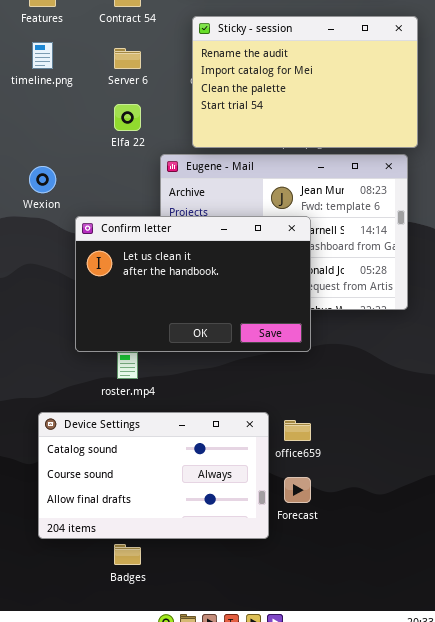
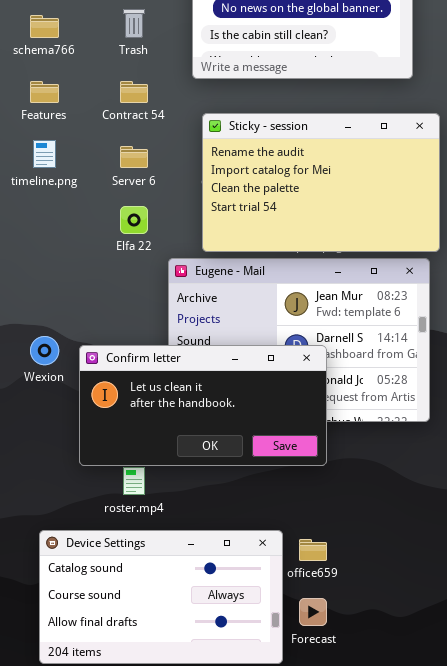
Wexion: [29,166,56,193] -> [30,336,59,365], moved
Confirm letter: [75,216,311,352] -> [79,345,327,466], resized

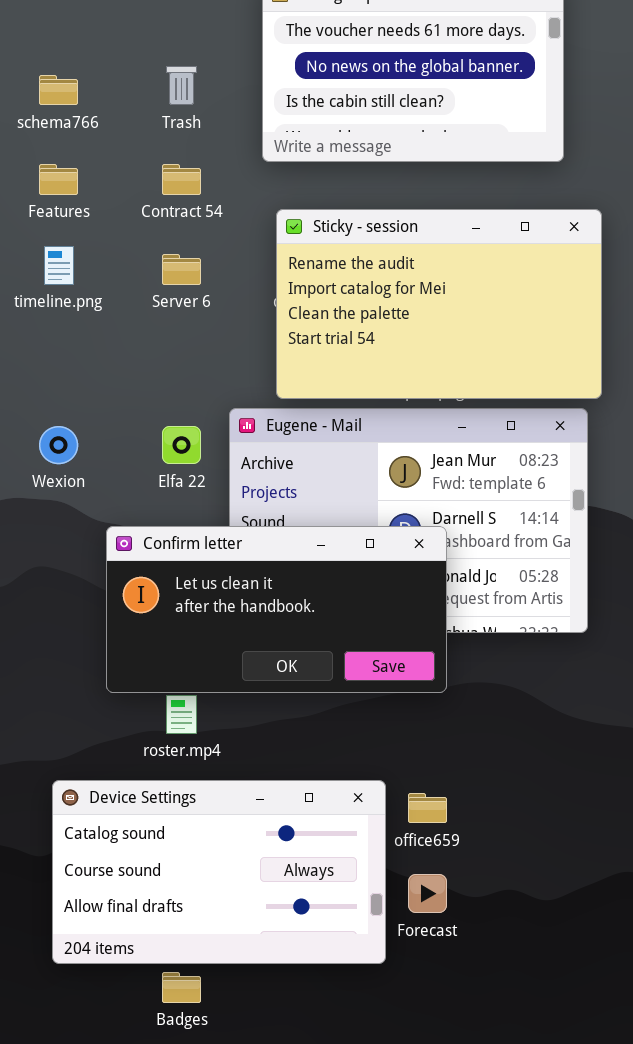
Elfa 22: [120,206,148,234] -> [162,426,201,464], moved
Wexion: [30,336,59,365] -> [39,426,78,464], moved

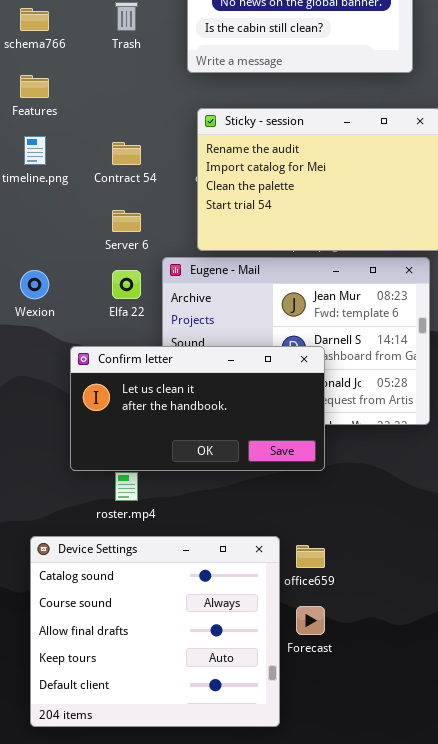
Contract 54: [162,164,201,195] -> [112,142,141,165], moved
Server 6: [162,254,201,285] -> [112,210,141,232], moved
Device Settings: [52,780,386,964] -> [30,536,280,727], resized

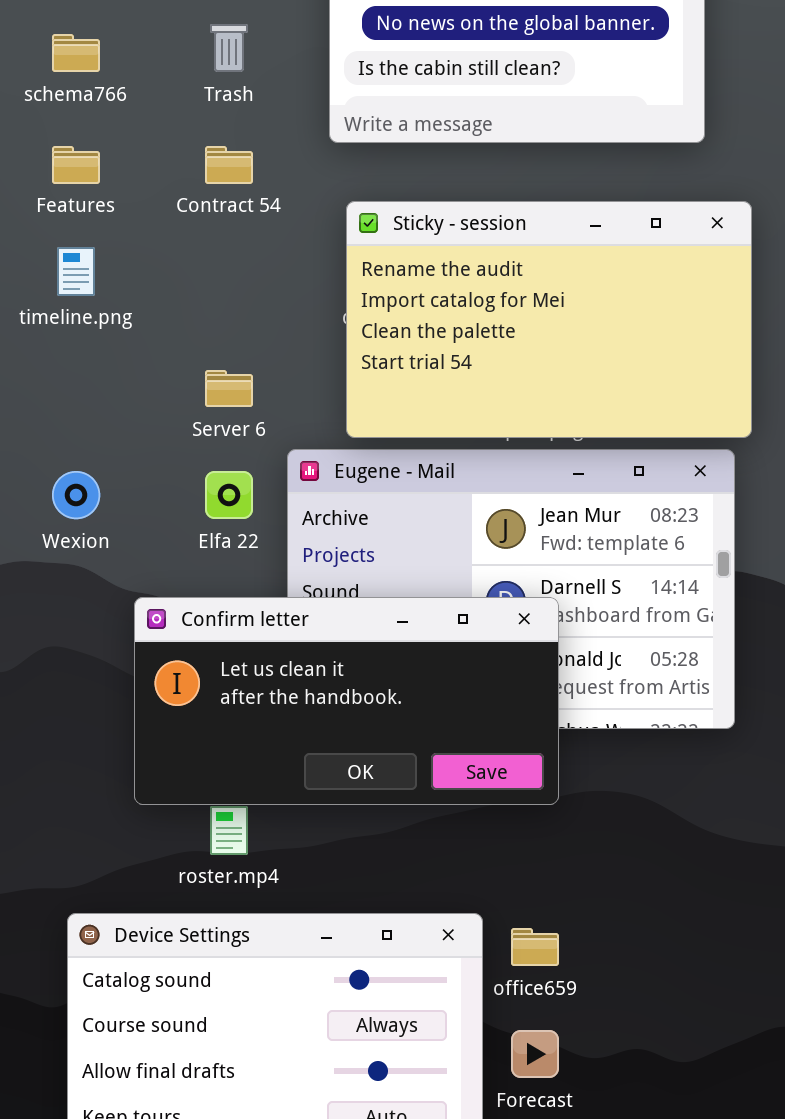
Contract 54: [112,142,141,165] -> [205,146,253,184], moved

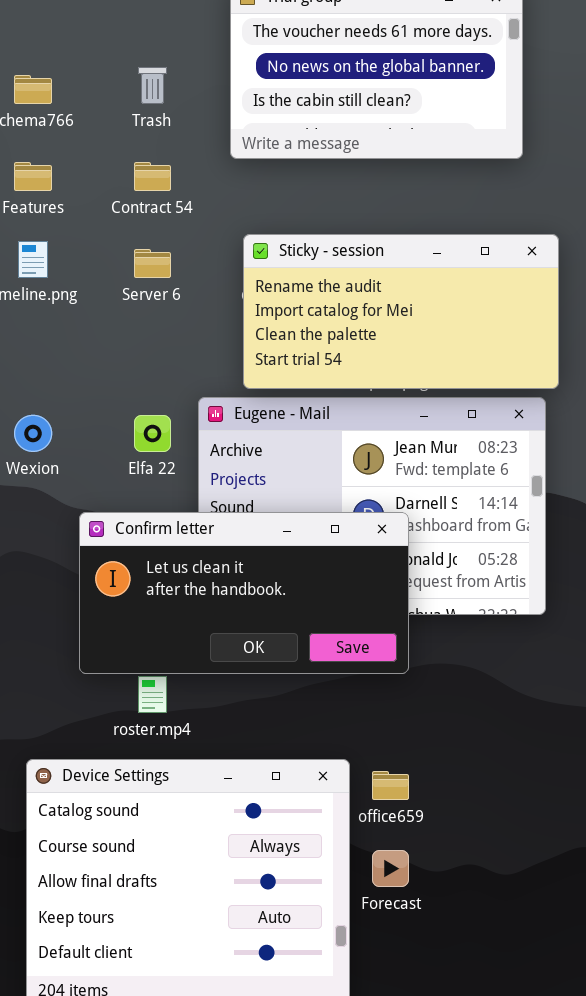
Sticky - session: [346,201,752,438] -> [243,234,559,389], resized
Server 6: [205,370,253,407] -> [134,249,171,278], moved

